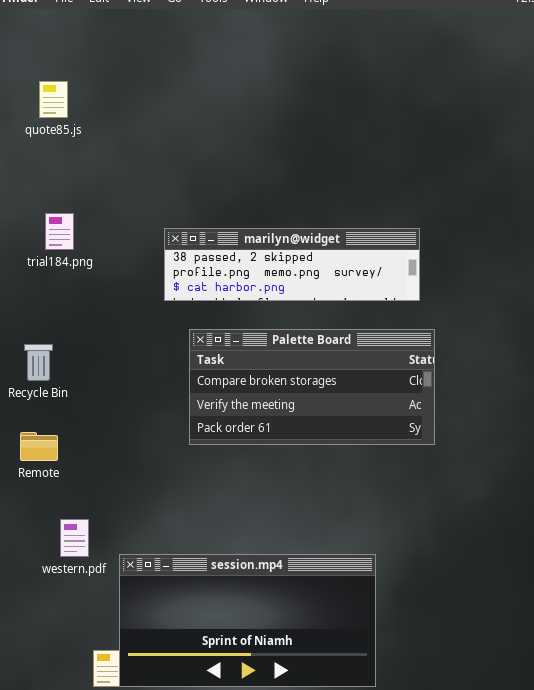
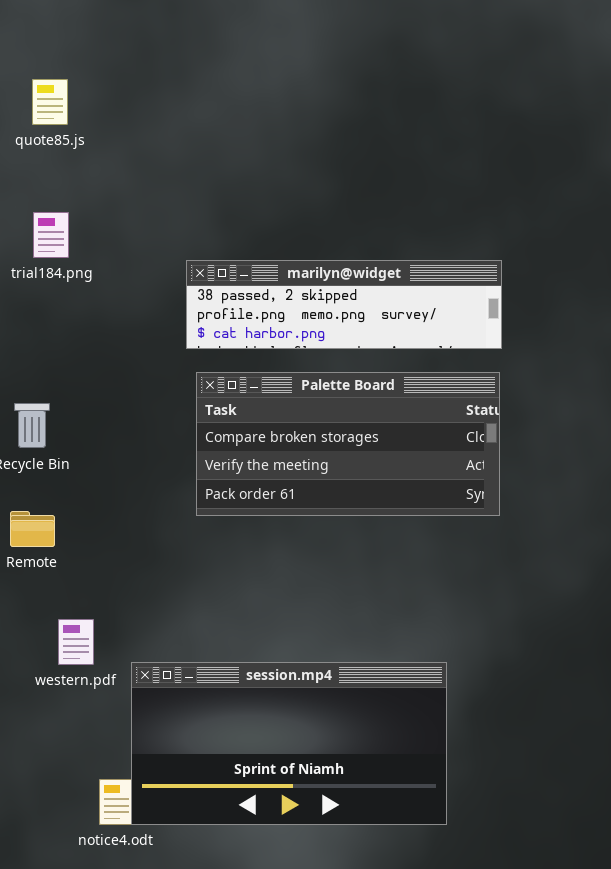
trial184.png: [45,213,74,250] -> [33,212,69,258], moved
Palette Board: [189,329,435,445] -> [196,372,500,516], moved

